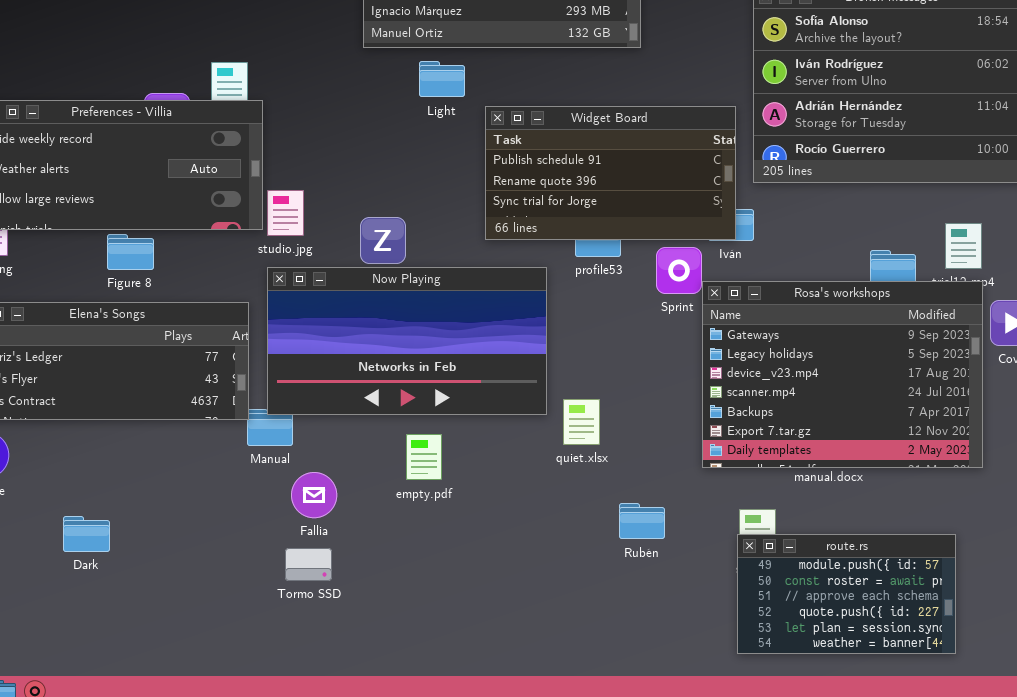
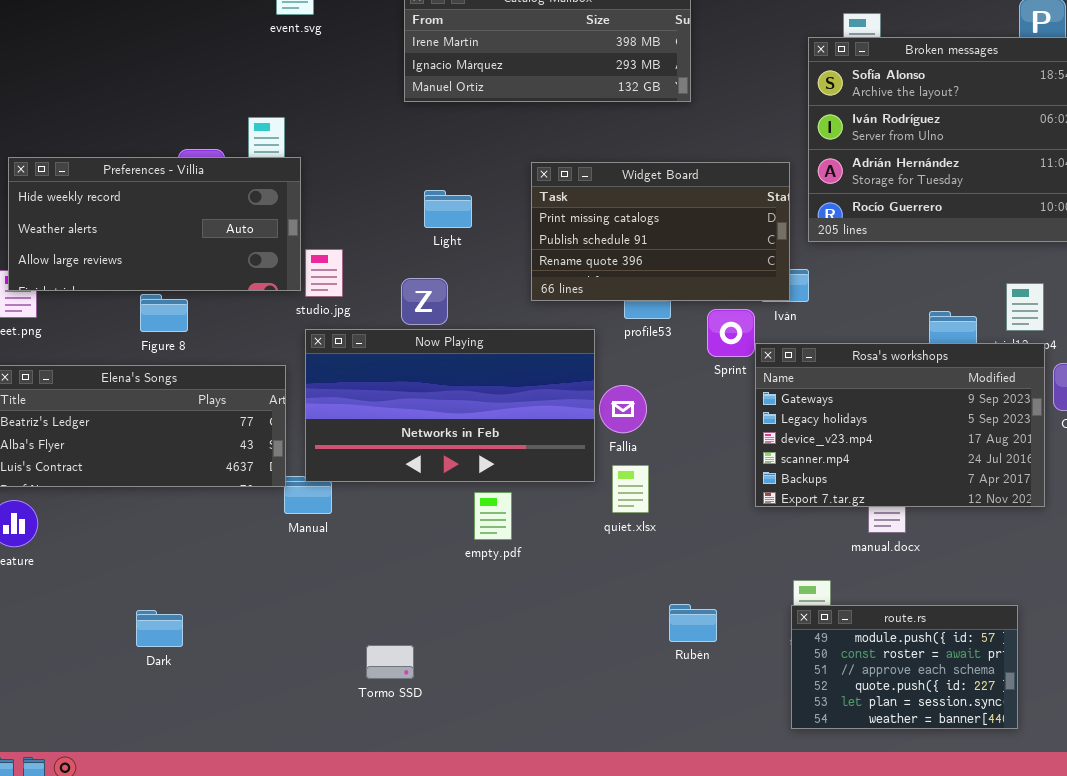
Light: [419,61,465,97] -> [424,190,472,228], moved
Widget Board: [485,106,736,240] -> [531,162,790,301], scrolled up 1 row
Rosa's workshops: [702,281,983,468] -> [755,343,1045,507], resized
empty.pdf: [406,434,442,480] -> [474,492,512,540], moved
Fallia: [291,472,337,518] -> [599,385,647,433], moved
Rubén: [619,503,665,539] -> [669,604,717,642], moved
Dark: [63,516,110,552] -> [136,610,183,647], moved
Tormo SSD: [285,548,332,581] -> [366,645,414,679], moved

